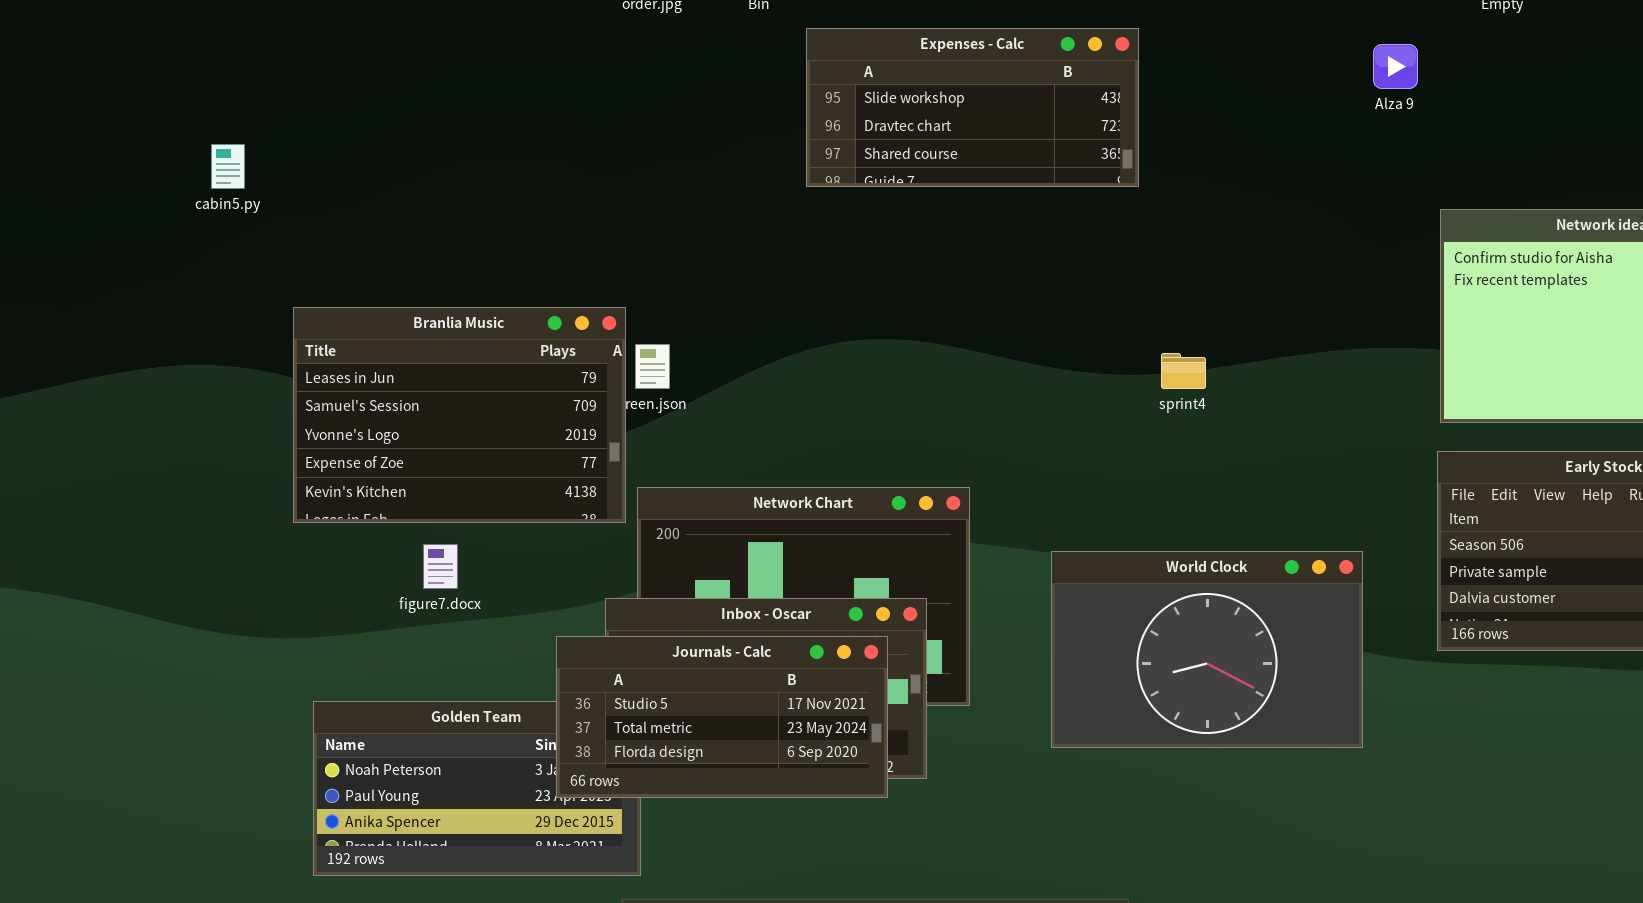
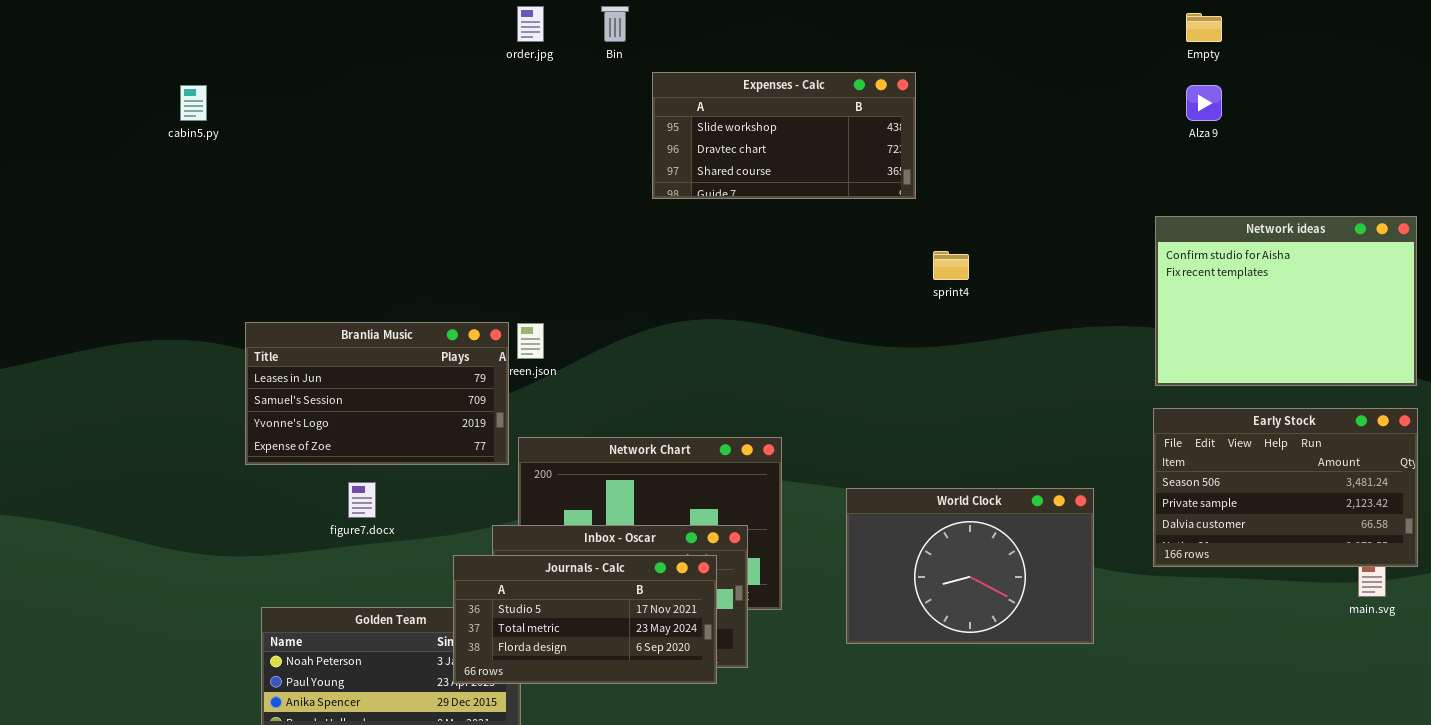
Alza 9: [1373,44,1418,89] -> [1186,85,1222,121], moved
cabin5.py: [211,144,245,189] -> [180,85,207,121], moved
Branlia Music: [293,307,626,523] -> [245,322,509,465], resized
sprint4: [1161,353,1206,389] -> [933,251,969,280], moved

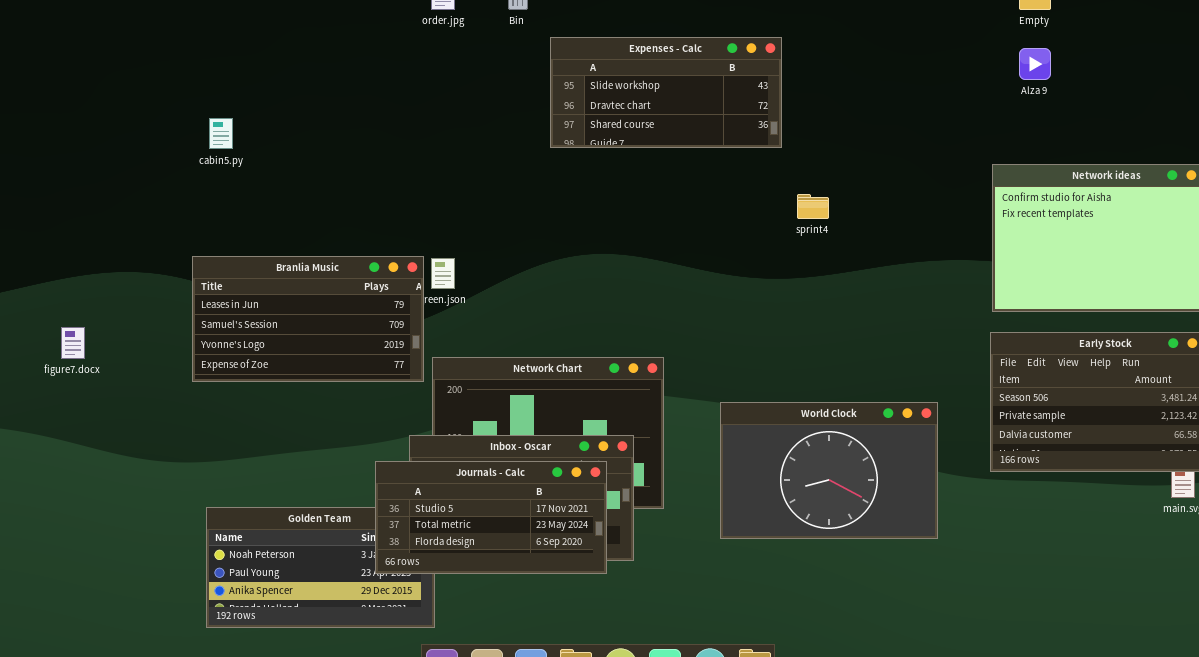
cabin5.py: [180,85,207,121] -> [209,118,233,149], moved
figure7.docx: [348,482,376,518] -> [61,327,85,359], moved

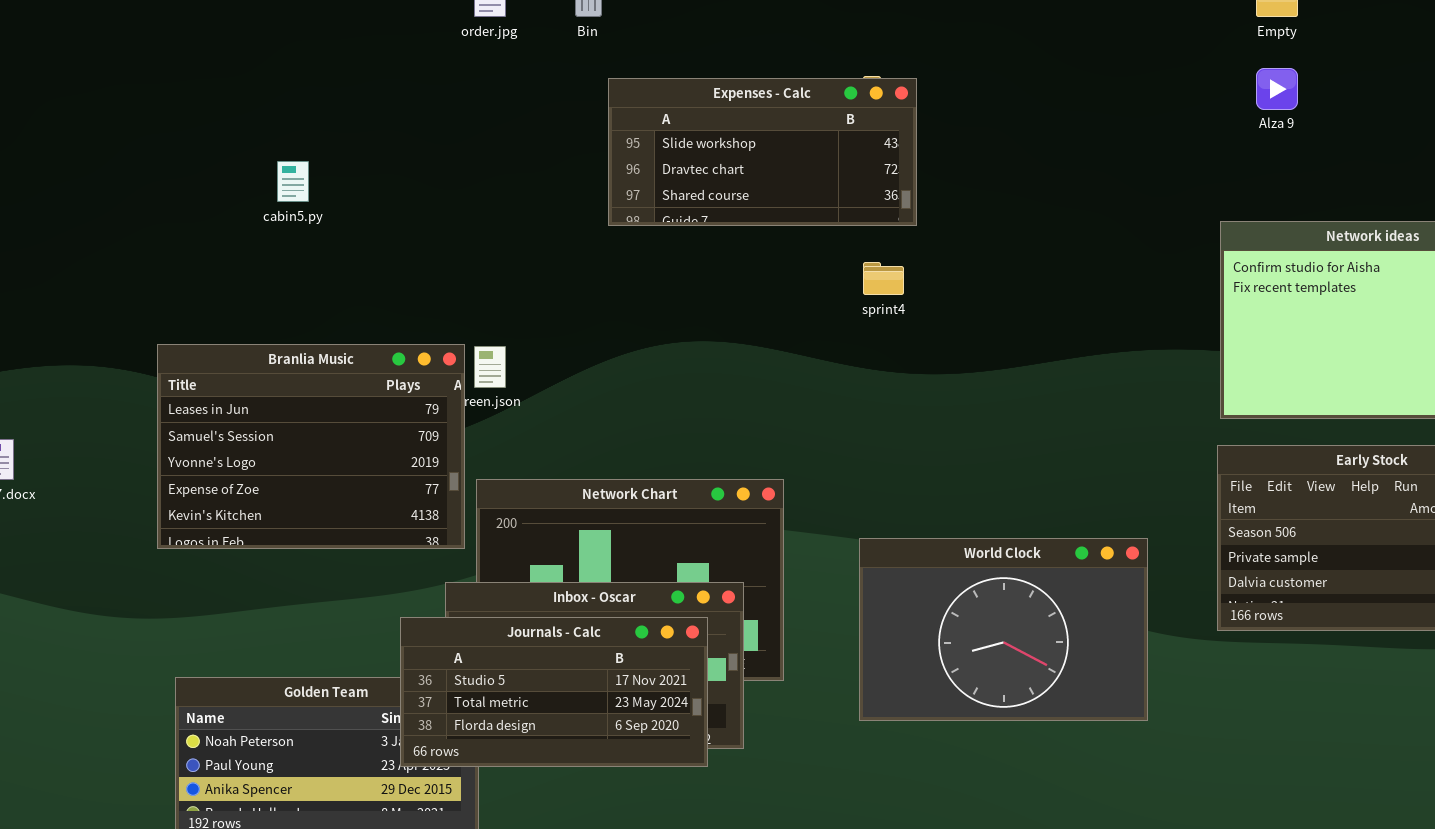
Expenses - Calc: [550,37,782,148] -> [608,78,917,226], moved
cabin5.py: [209,118,233,149] -> [277,161,309,202], moved
sprint4: [797,194,829,219] -> [863,262,904,295], moved
Branlia Music: [192,256,424,382] -> [157,344,465,549], resized

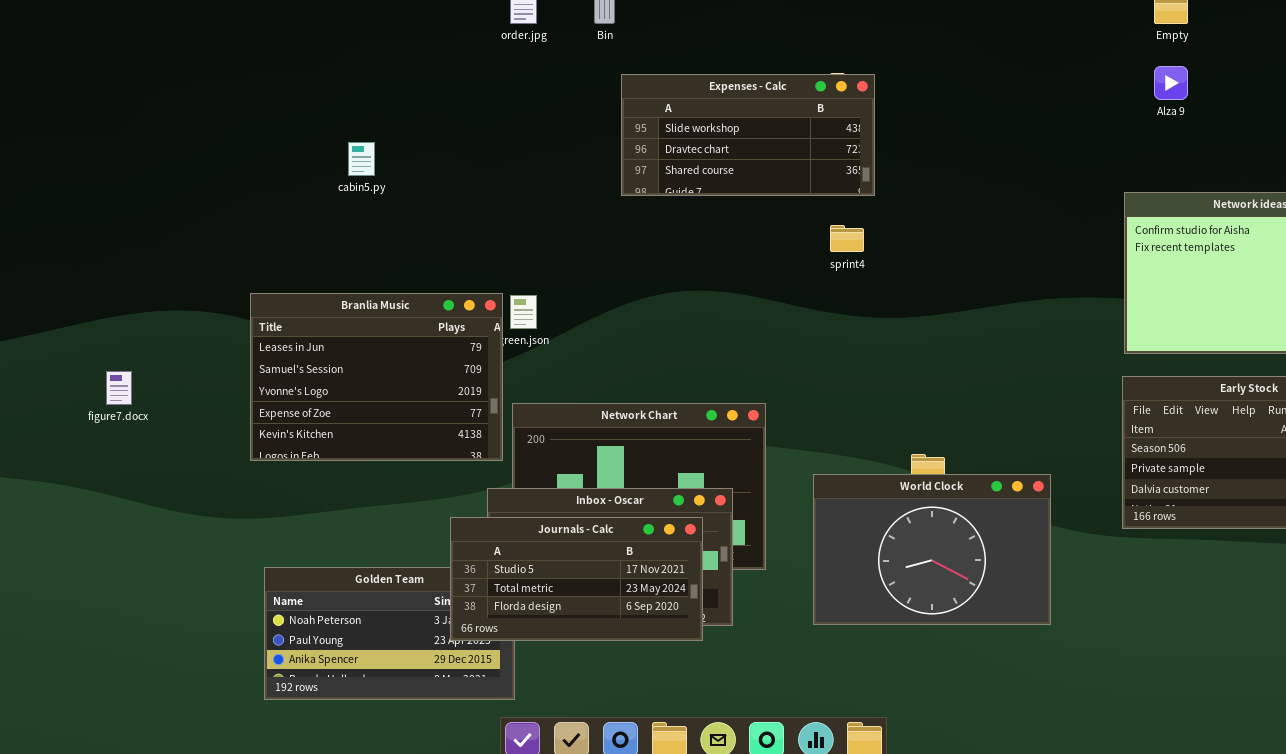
World Clock: [859,538,1148,721] -> [813,474,1051,625], moved

